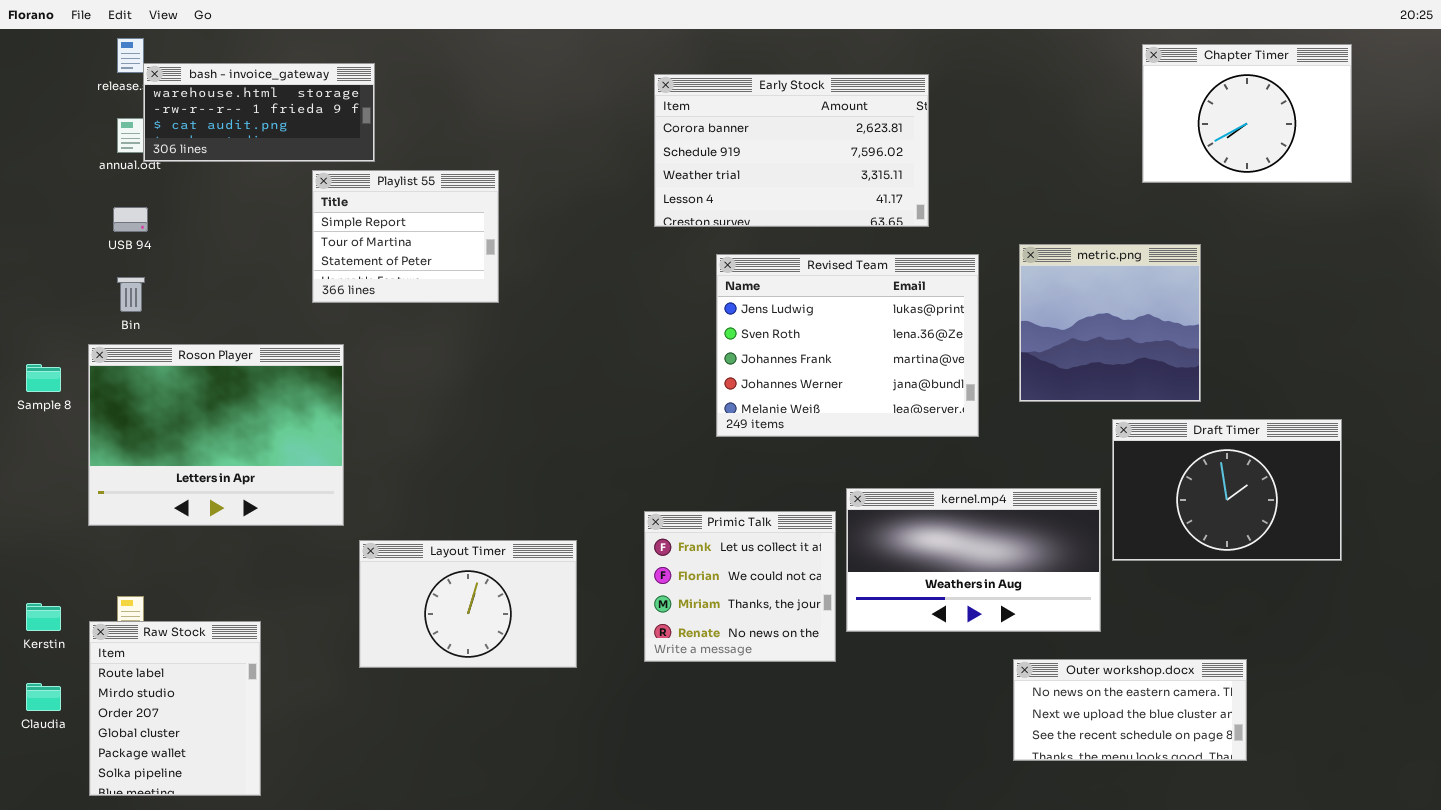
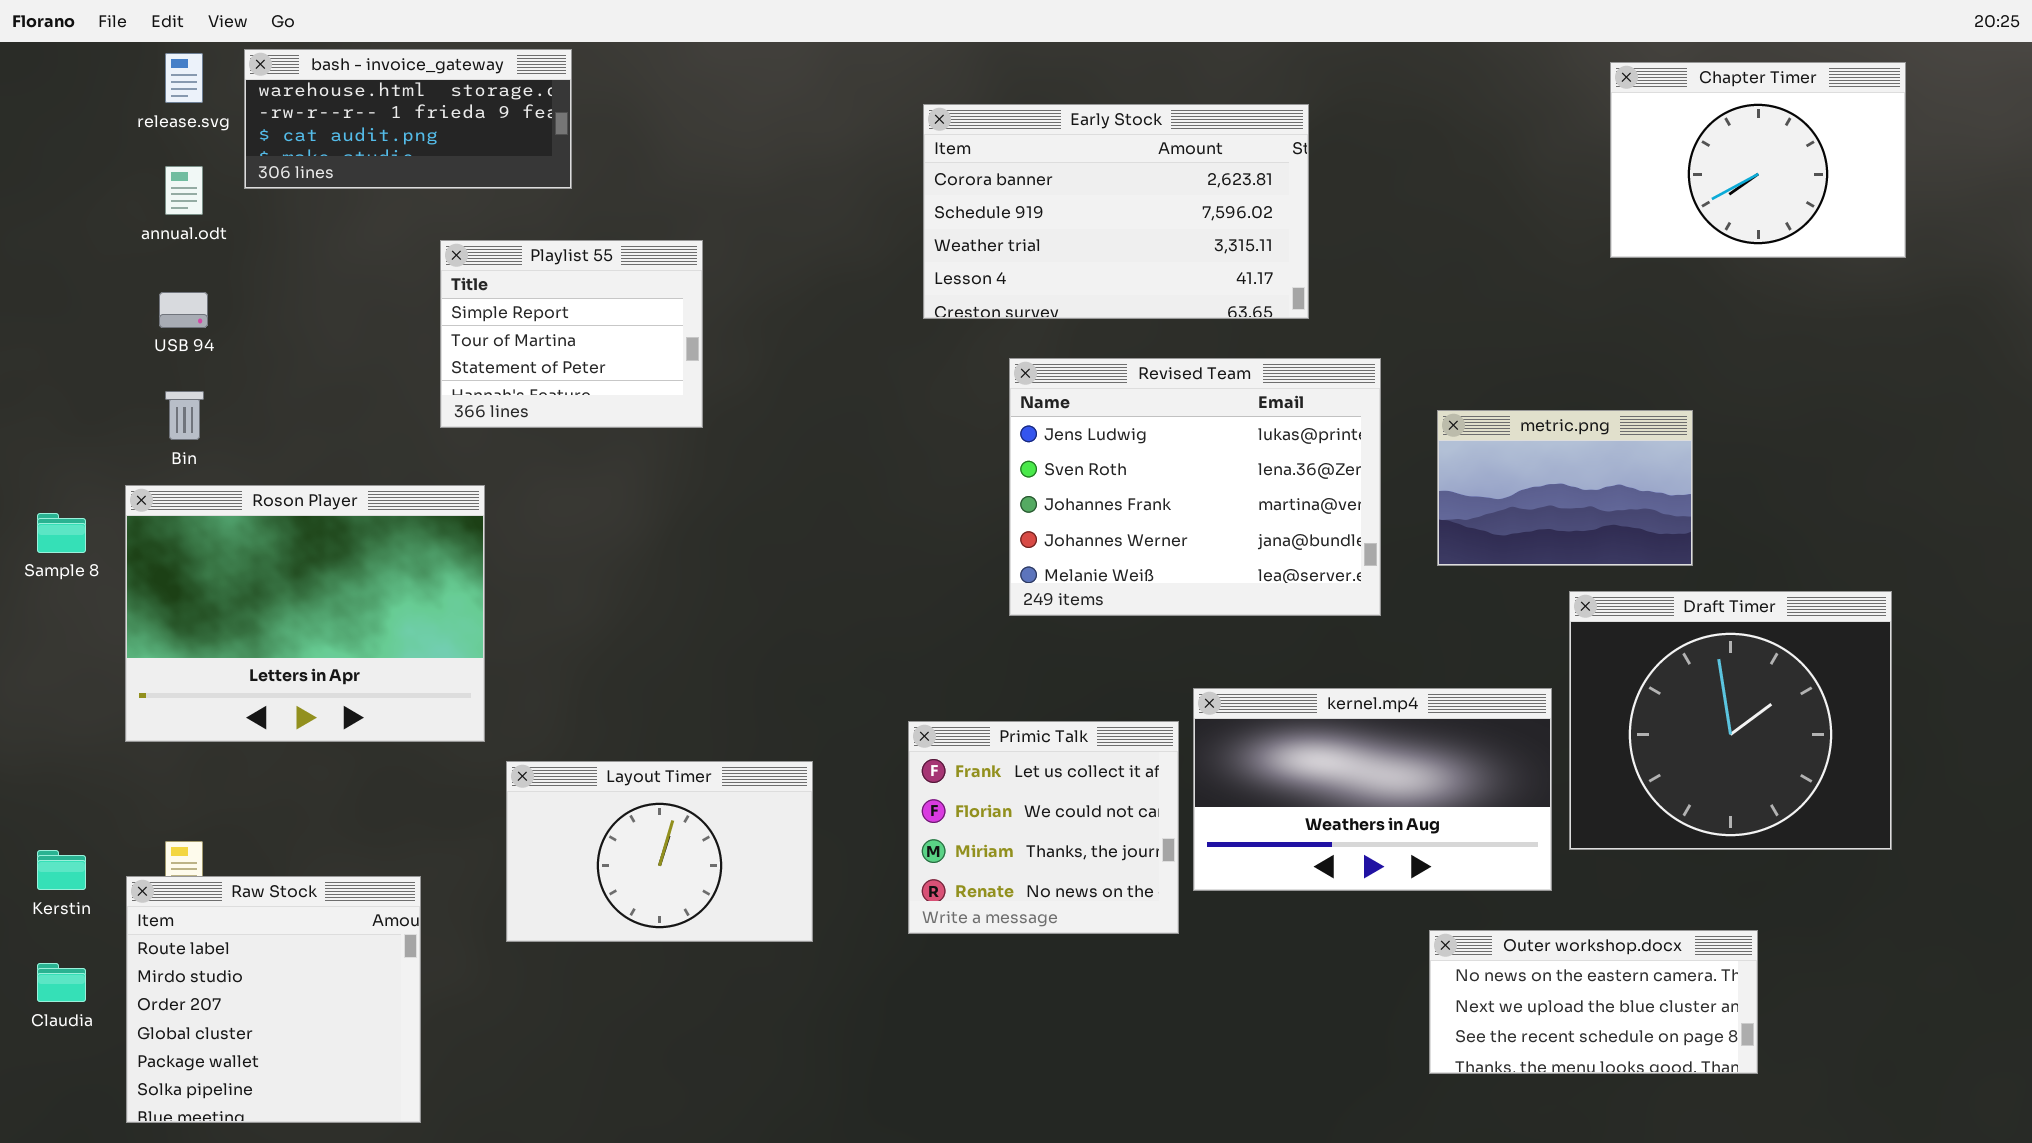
bash - invoice_gateway: [143,63,375,162] -> [244,49,572,189], moved
metric.png: [1019,244,1201,402] -> [1437,410,1693,566], resized
Draft Timer: [1112,419,1342,561] -> [1569,591,1892,850], resized
Raw Stock: [89,621,261,796] -> [126,876,421,1123], resized

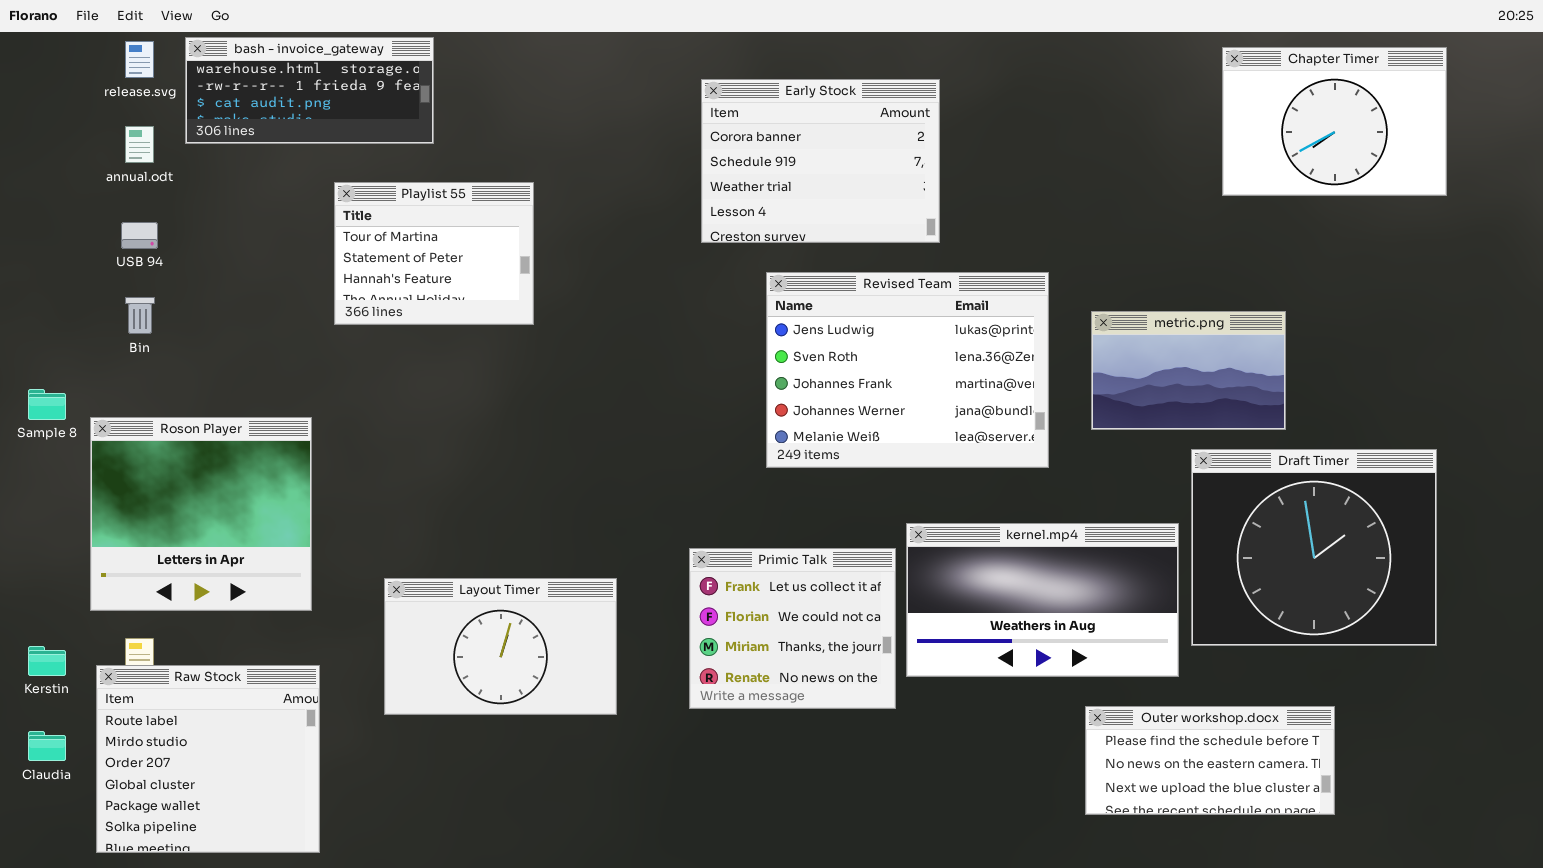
Early Stock: [923,104,1309,319] -> [701,79,940,243], resized
Playlist 55: [440,240,703,428] -> [334,182,534,325], scrolled down 1 row
Roson Player: [125,485,485,742] -> [90,417,312,611], moved, resized
Outer workshop.docx: [1429,930,1758,1074] -> [1085,706,1335,815], scrolled up 1 row

